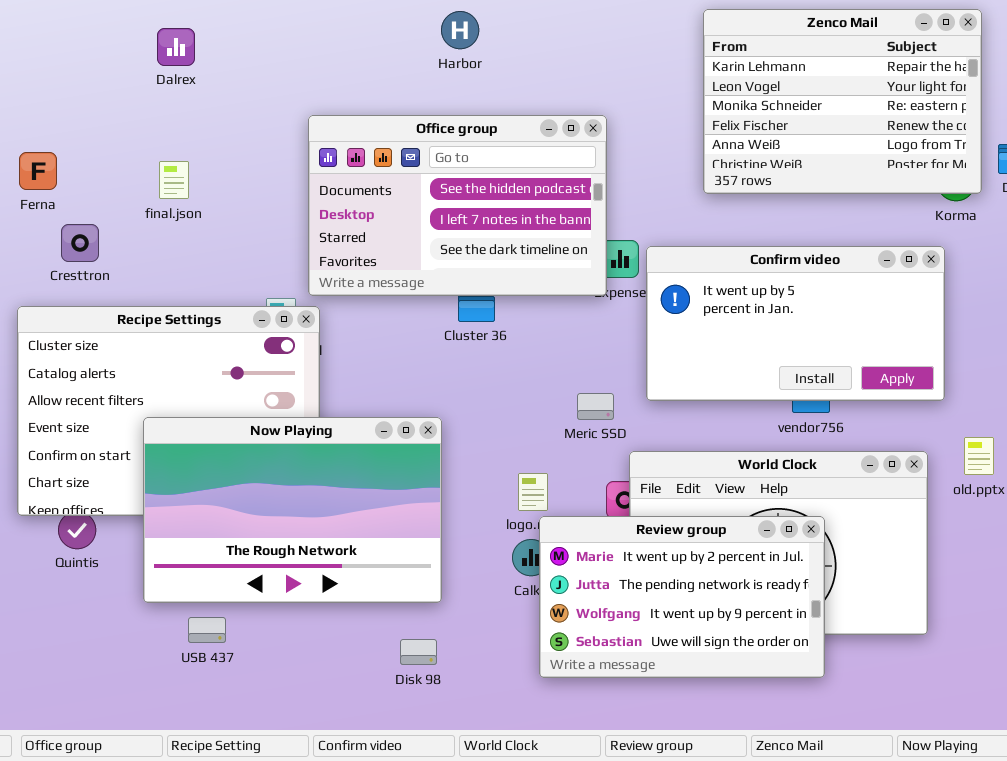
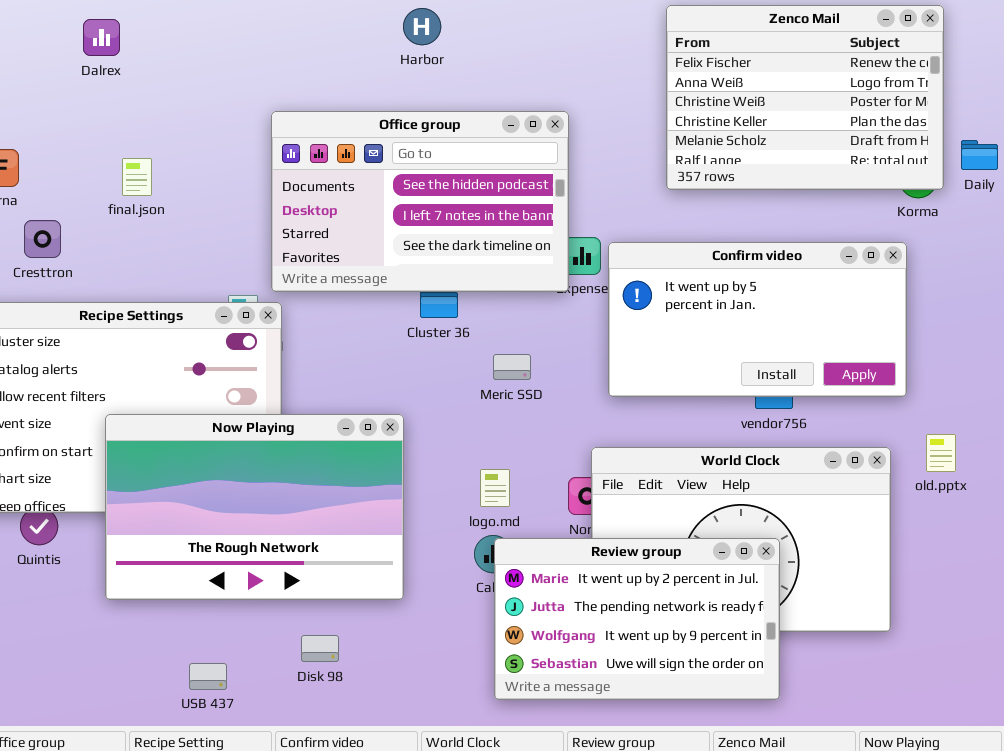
Zenco Mail: [703,9,982,194] -> [666,5,944,190], scrolled down 3 rows
Dalrex: [157,28,195,66] -> [83,19,120,56], moved
Meric SSD: [577,393,614,420] -> [493,354,531,380], moved
Review group: [539,516,825,678] -> [494,538,780,700], moved
USB 437: [188,617,226,643] -> [189,663,227,690], moved
Disk 98: [400,639,437,665] -> [301,635,339,662], moved

